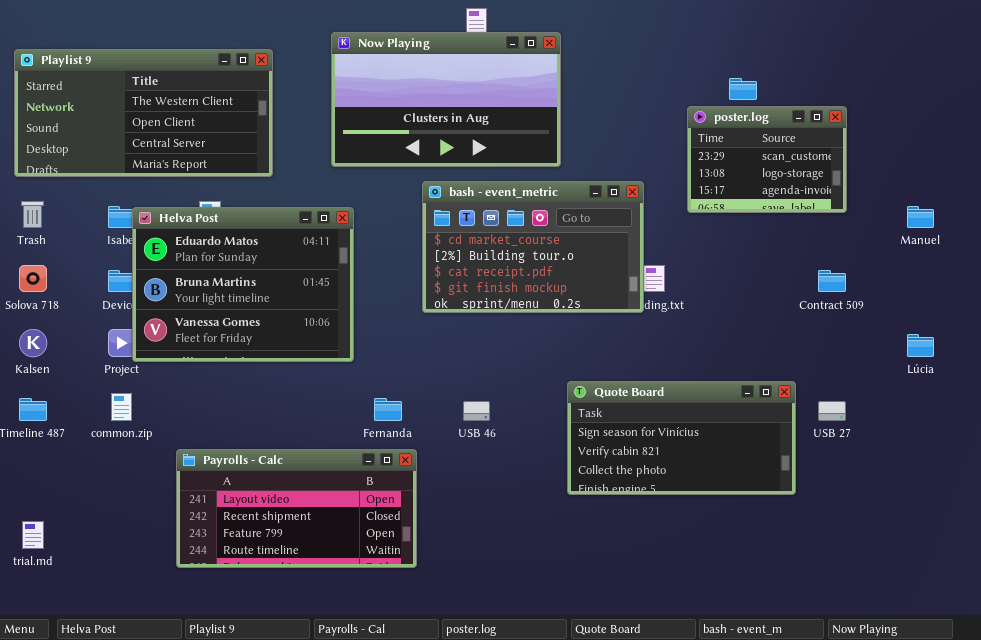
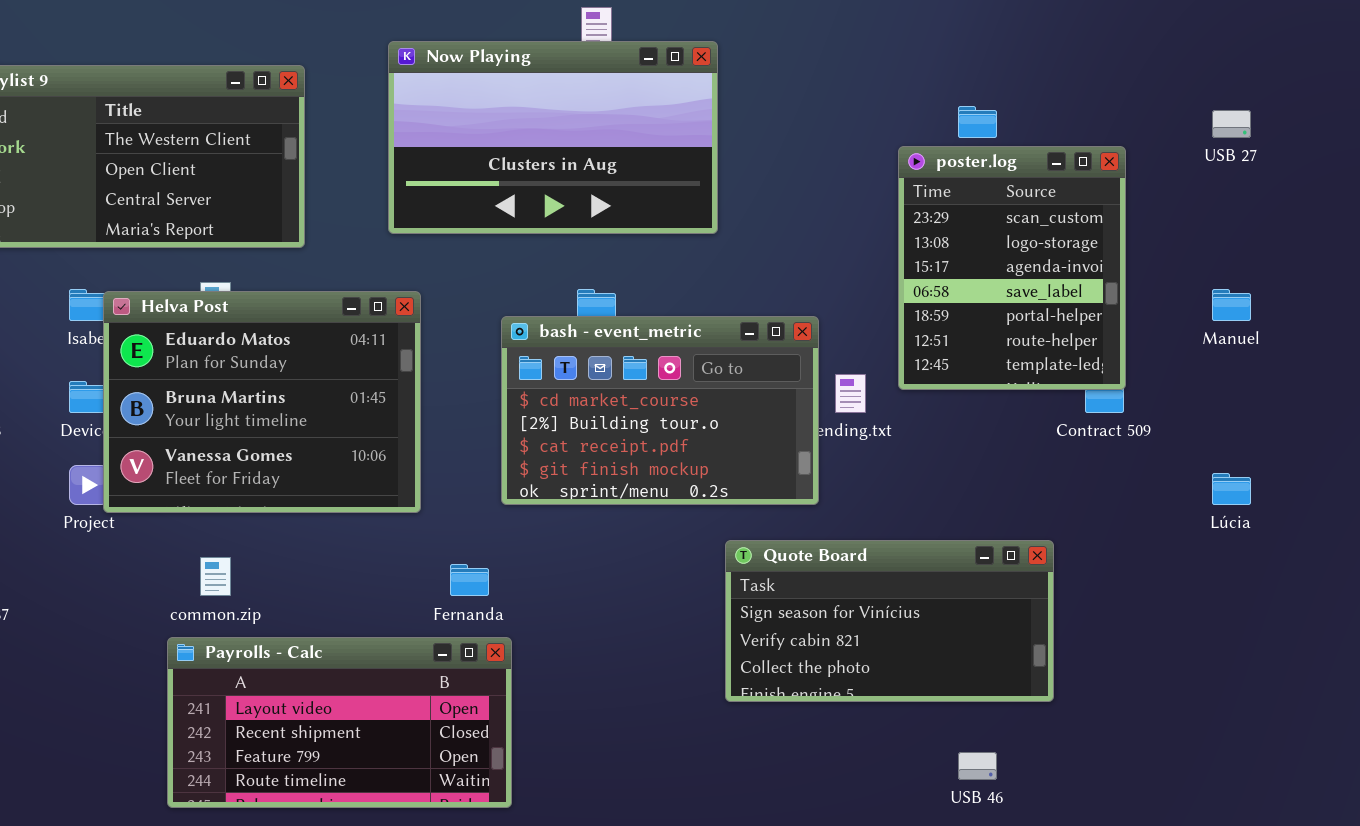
poster.log: [687,106,847,213] -> [898,146,1126,390], resized
bash - event_metric: [422,181,644,313] -> [501,316,819,505], moved
common.zip: [111,393,132,421] -> [200,557,231,596], moved
USB 46: [463,401,490,421] -> [958,752,997,780], moved
USB 27: [818,401,846,421] -> [1212,110,1251,138], moved

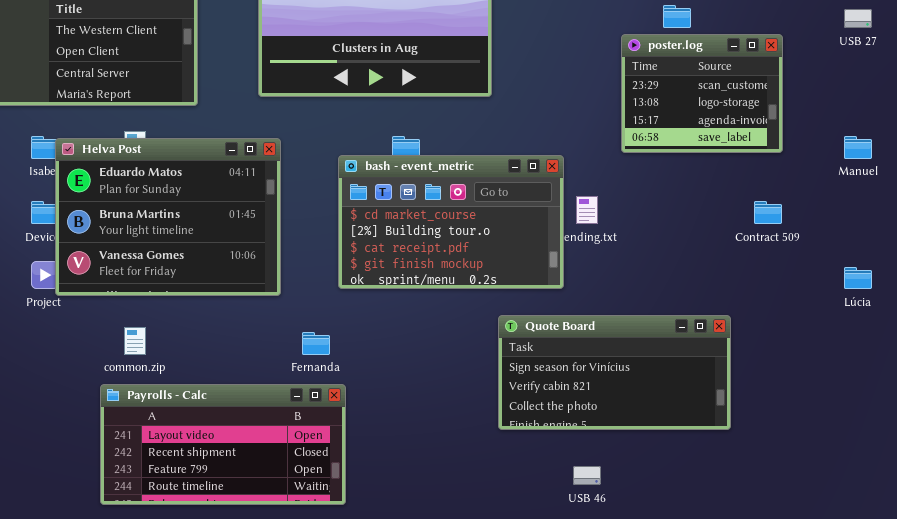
poster.log: [898,146,1126,390] -> [621,34,783,153], resized
USB 46: [958,752,997,780] -> [573,466,601,485], moved

